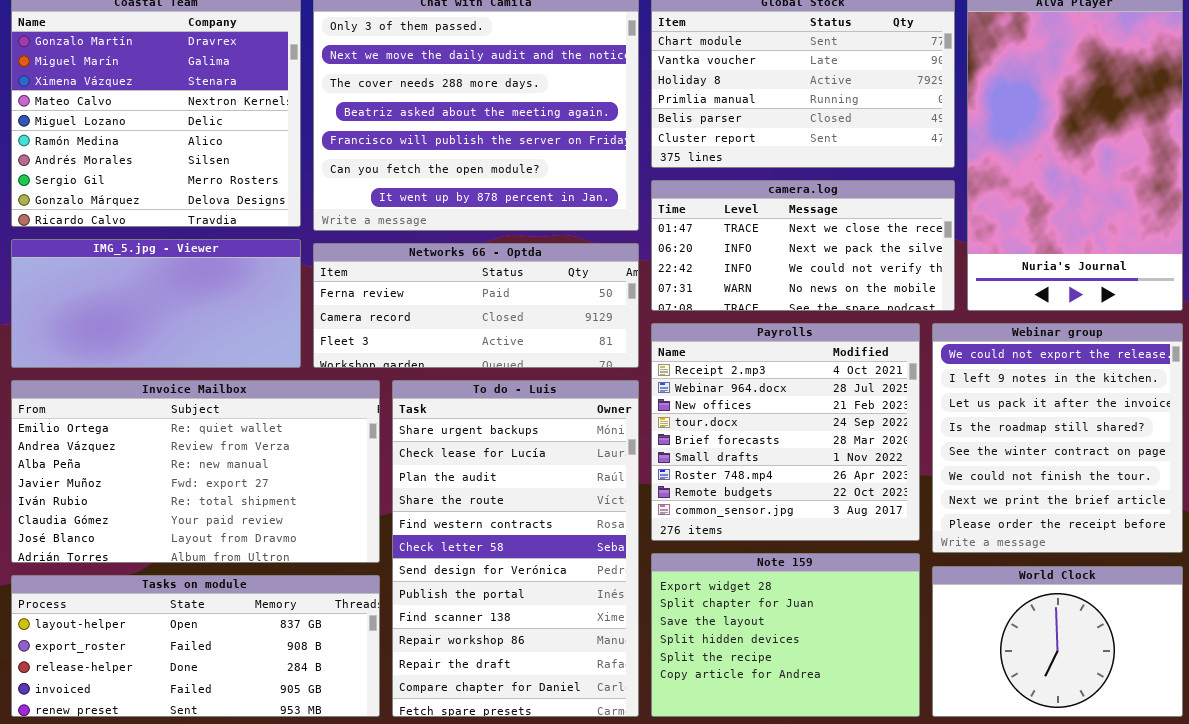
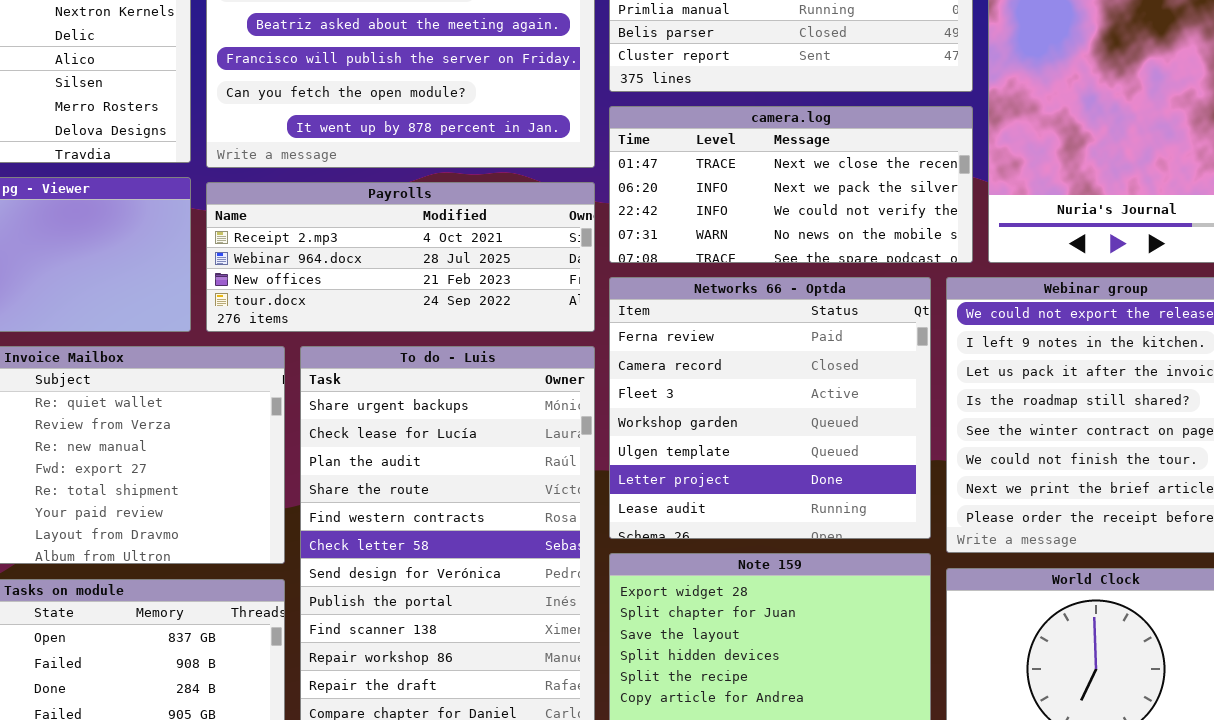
Networks 66 - Optda: [313,243,639,368] -> [609,277,931,539], moved, resized
Payrolls: [651,323,920,541] -> [206,182,595,332], moved, resized

